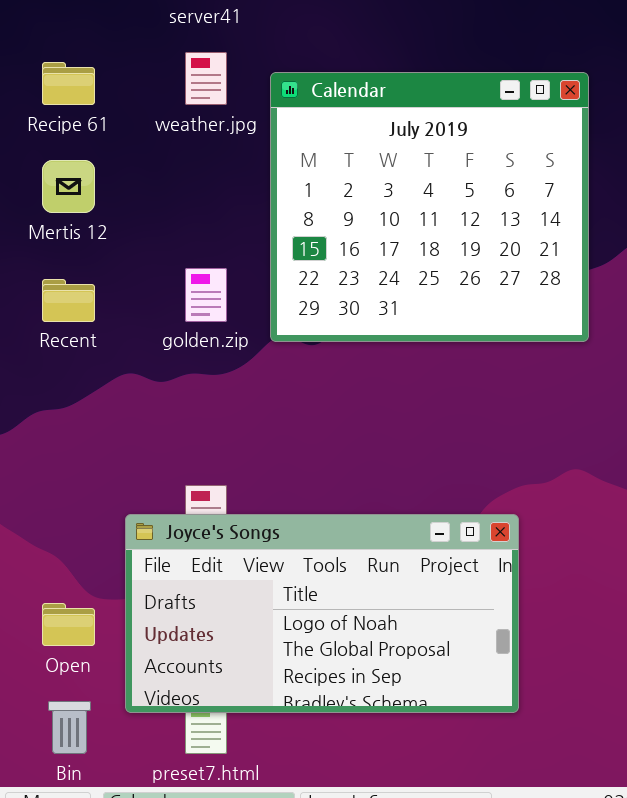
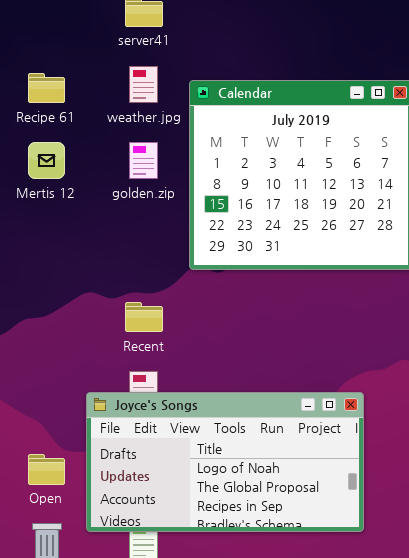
golden.zip: [185,268,227,322] -> [129,142,158,179], moved
Recent: [42,279,95,322] -> [125,302,163,332], moved

